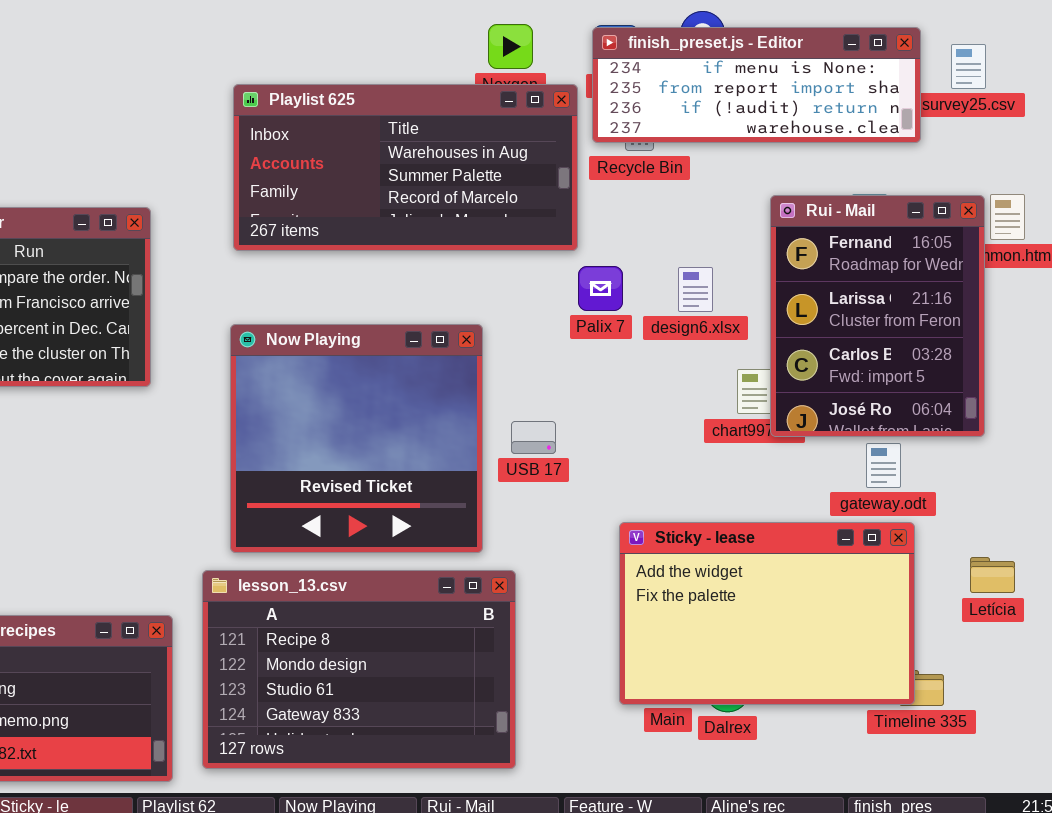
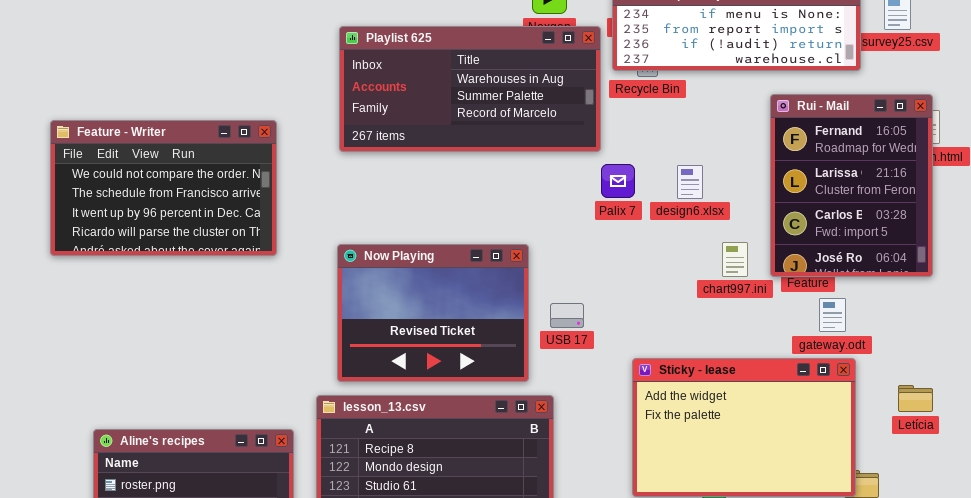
Rui - Mail: [770,195,985,437] -> [770,94,933,277], moved
Now Playing: [230,324,483,553] -> [337,244,529,382], resized
USB 17: [511,421,556,454] -> [550,303,584,328], moved

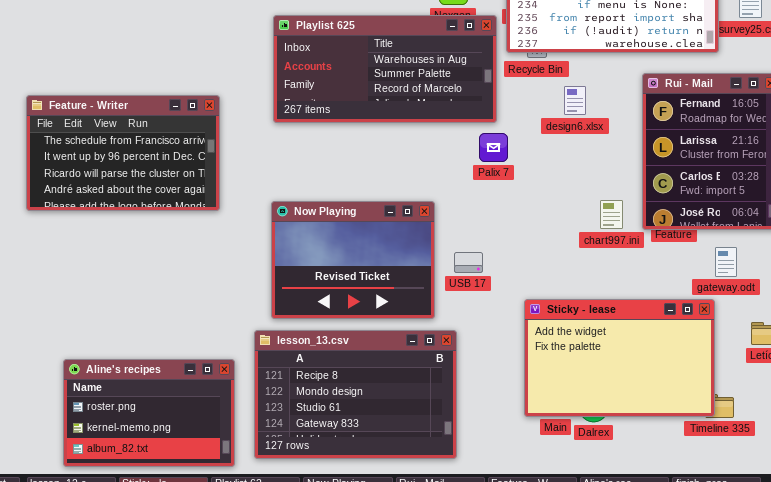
Feature - Writer: [50,120,277,256] -> [26,95,220,211], scrolled down 1 row
Palix 7: [601,164,635,198] -> [479,133,508,162], moved
design6.xlsx: [677,165,703,199] -> [564,86,586,115], moved
gateway.odt: [819,298,846,332] -> [715,247,737,277], moved

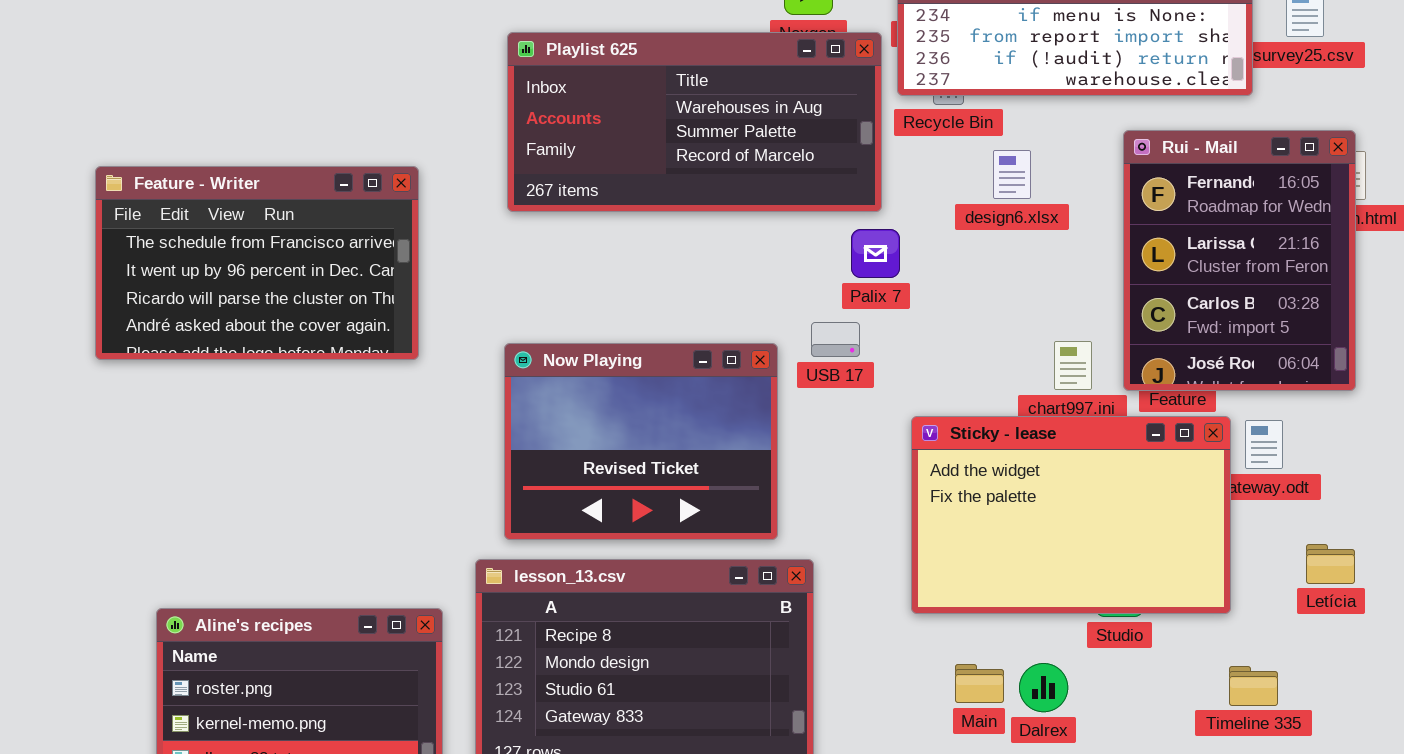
USB 17: [454,252,483,273] -> [811,322,860,357], moved
Sticky - lease: [524,299,715,417] -> [911,416,1231,614], moved

